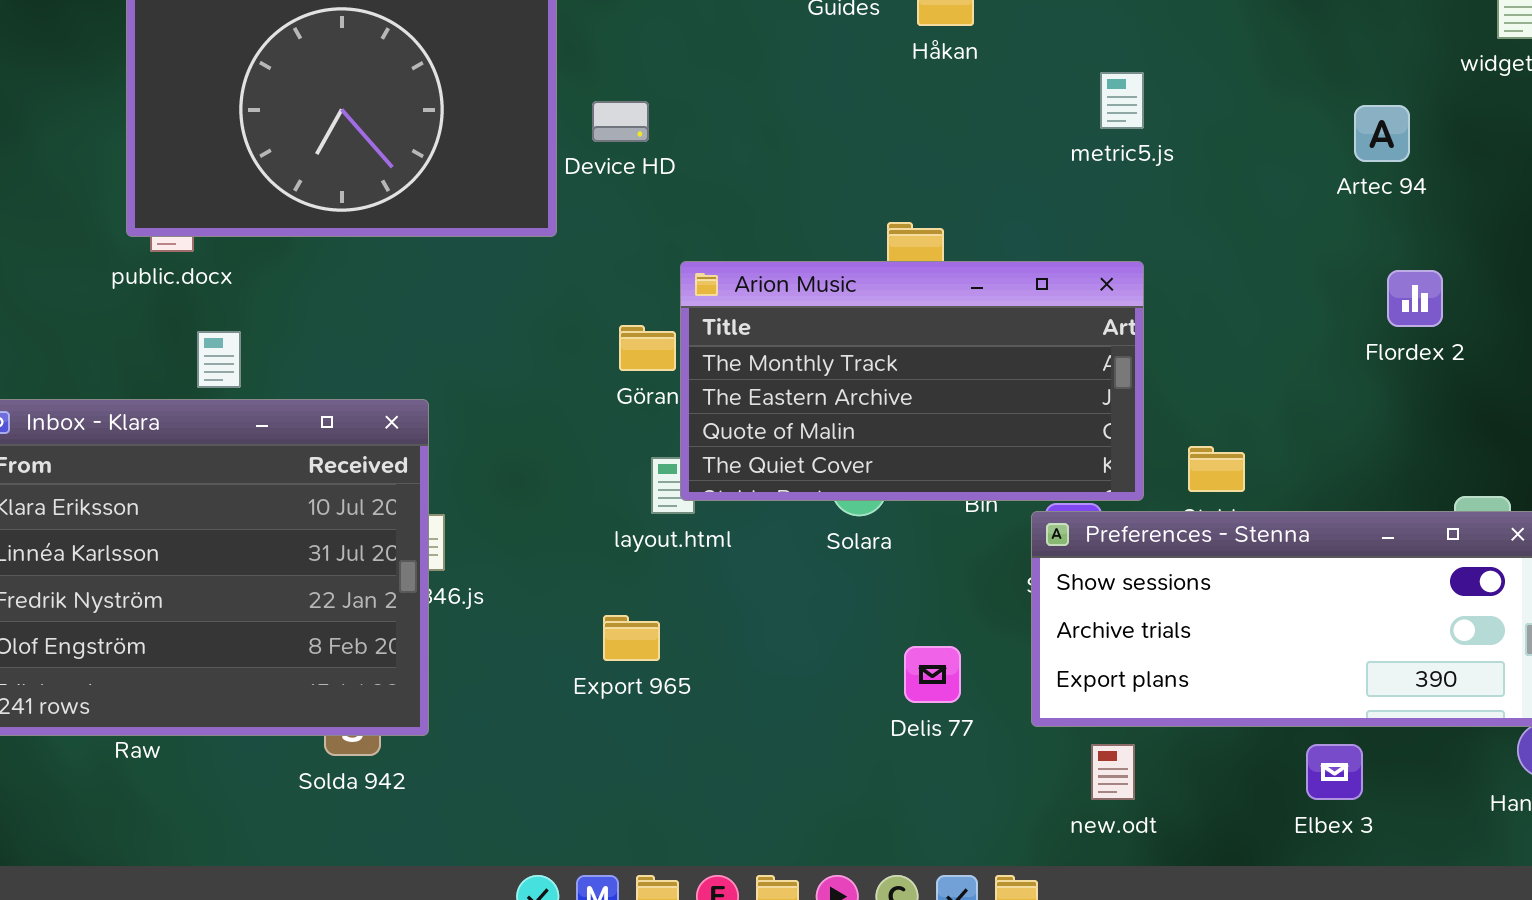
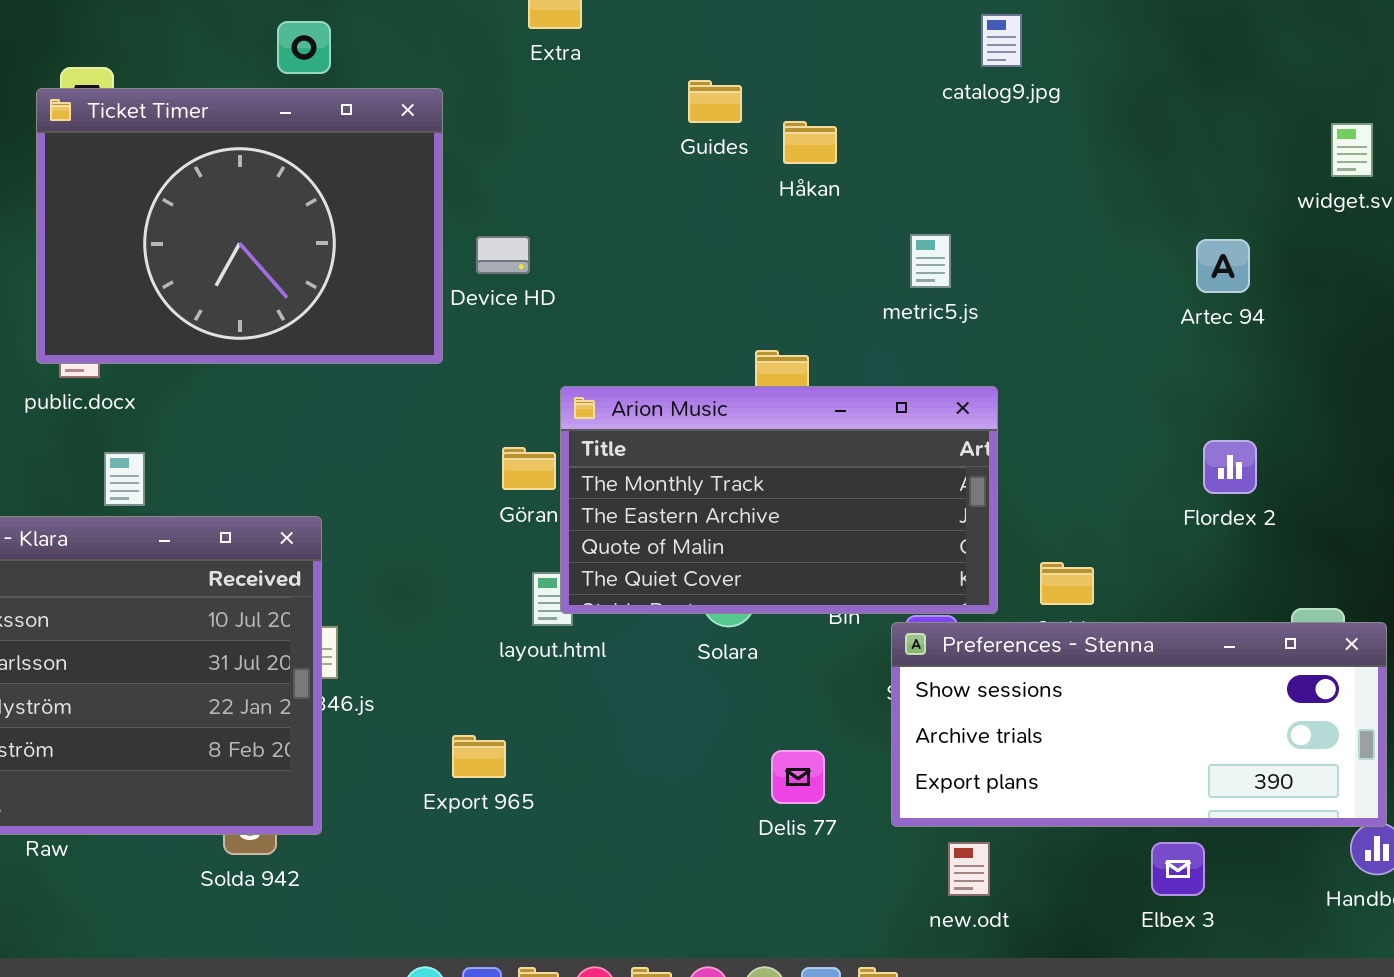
metric5.js: [1100,72,1144,129] -> [910,234,951,288], moved
Flordex 2: [1387,270,1443,327] -> [1203,440,1257,494], moved
Export 965: [603,615,660,661] -> [452,735,506,778], moved

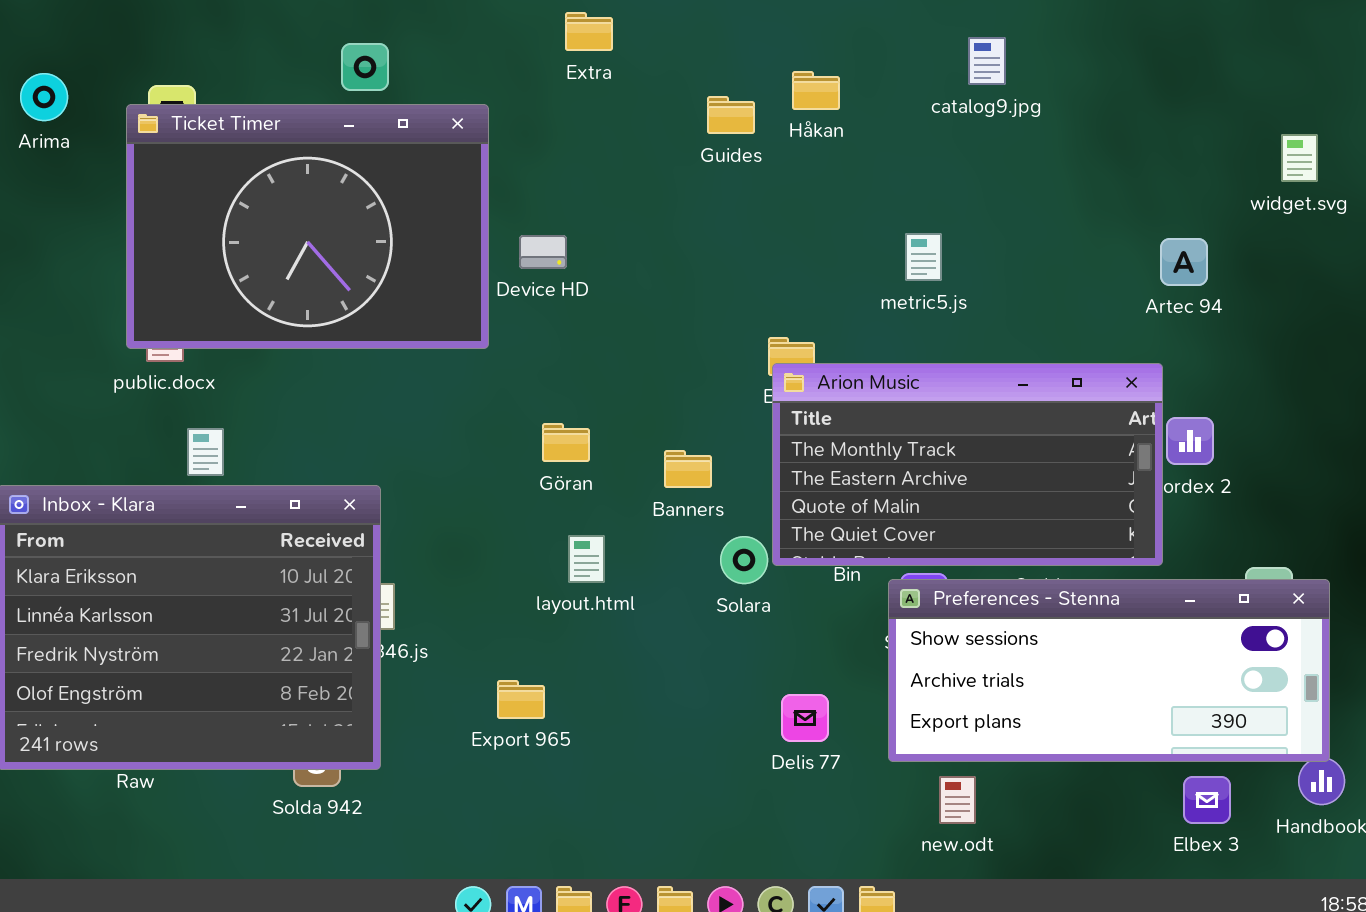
Håkan: [783,121,837,164] -> [792,71,840,110], moved
Arion Music: [560,386,998,614] -> [772,363,1163,566], moved
Elbex 3: [1151,842,1205,896] -> [1183,776,1231,824], moved

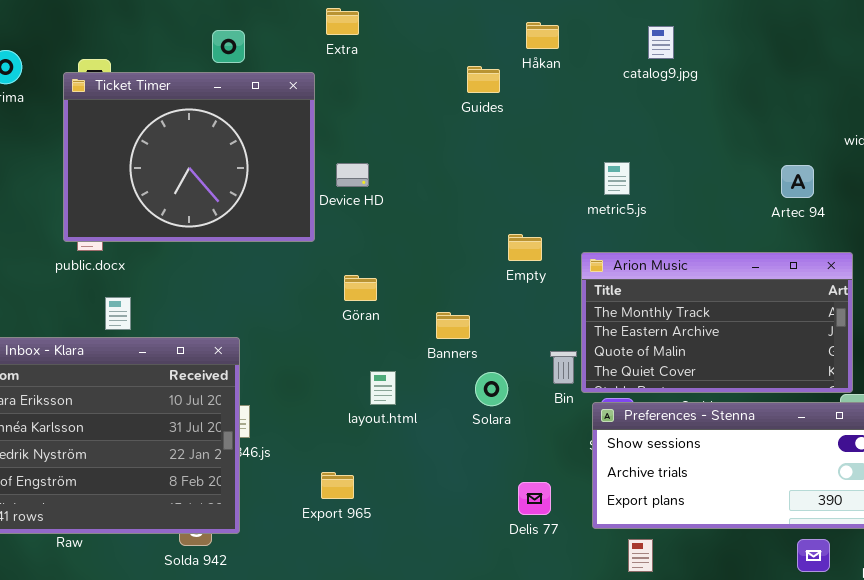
Extra: [565,12,613,51] -> [326,8,359,35], moved
Håkan: [792,71,840,110] -> [526,22,559,49], moved
Arion Music: [772,363,1163,566] -> [581,252,853,393], moved
Göran: [542,423,590,462] -> [344,275,377,301], moved

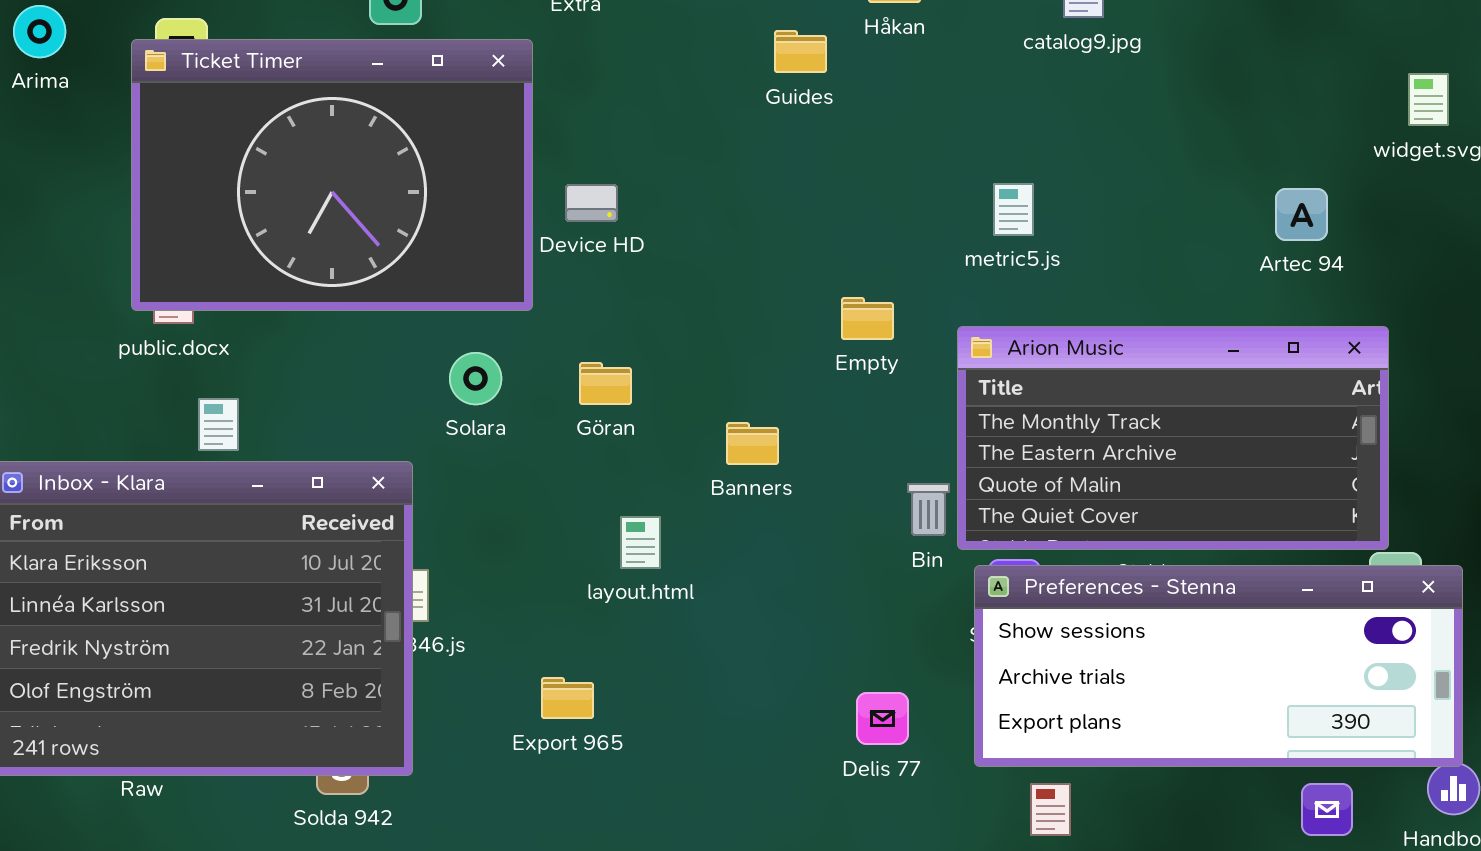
Solara: [475,372,508,406] -> [449,352,502,405], moved

